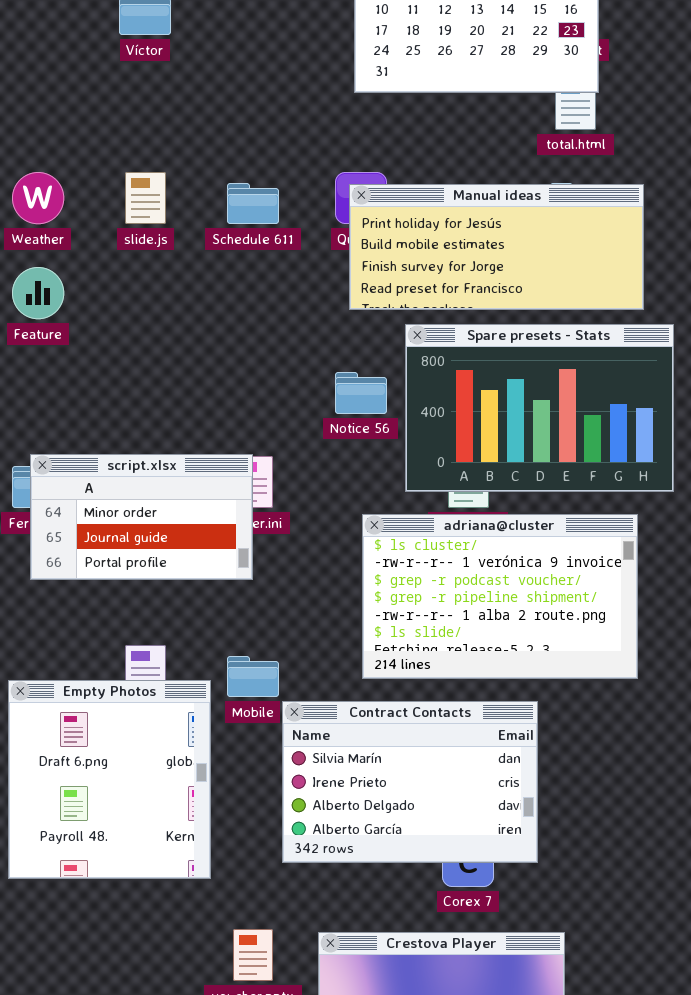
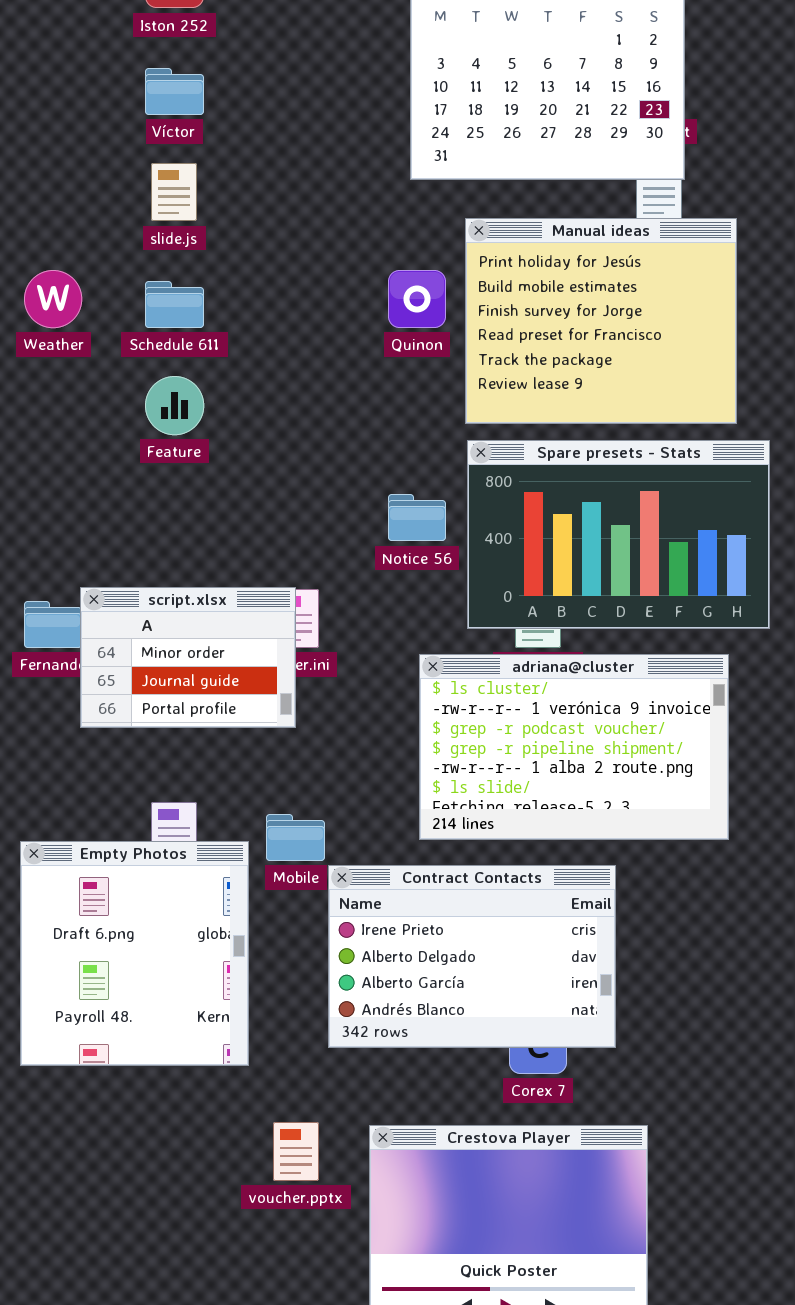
slide.js: [125,172,166,224] -> [151,163,197,221], moved
Schedule 611: [227,183,279,224] -> [145,281,204,328], moved
Manual ideas: [349,184,644,310] -> [465,218,737,424], resized
Feature: [12,267,64,319] -> [145,376,204,435], moved
script.xlsx: [30,454,253,580] -> [80,587,296,728], resized
Contract Contacts: [282,701,538,863] -> [328,865,616,1048], scrolled down 1 row

